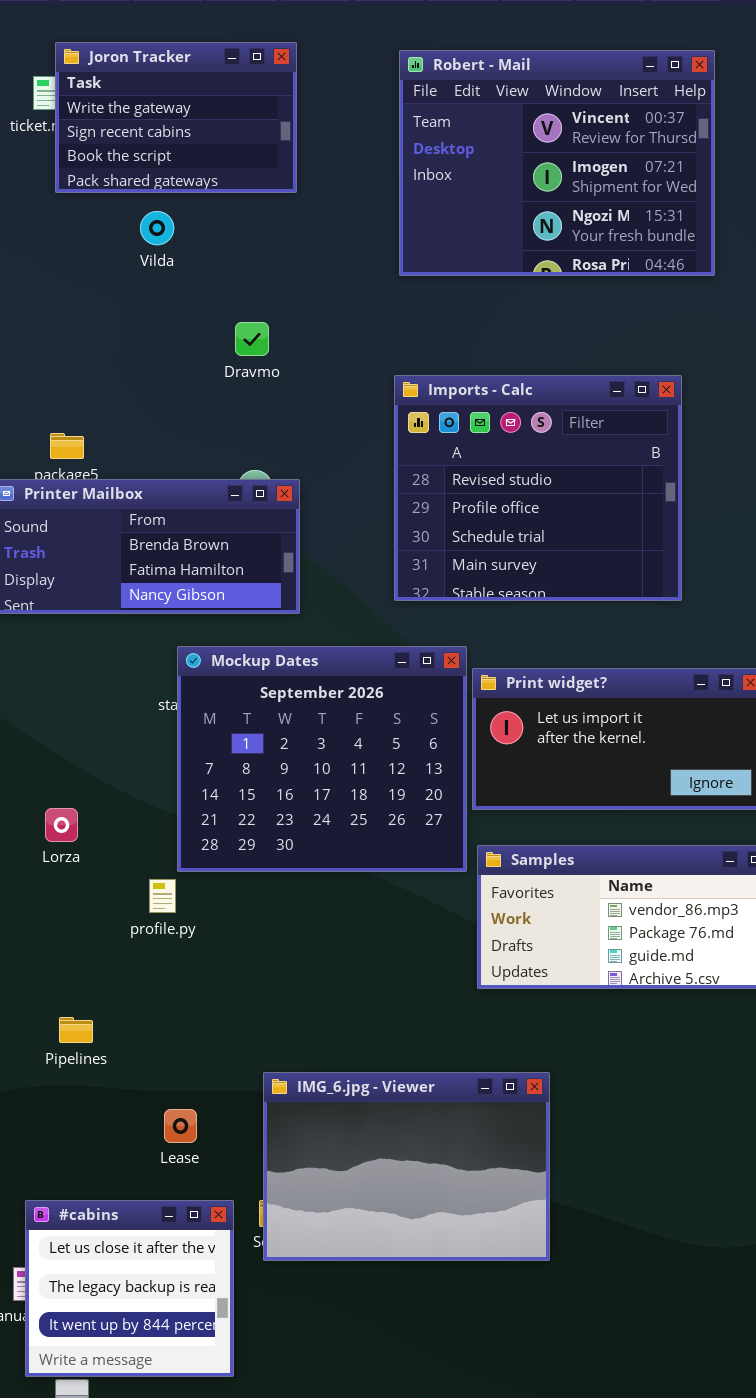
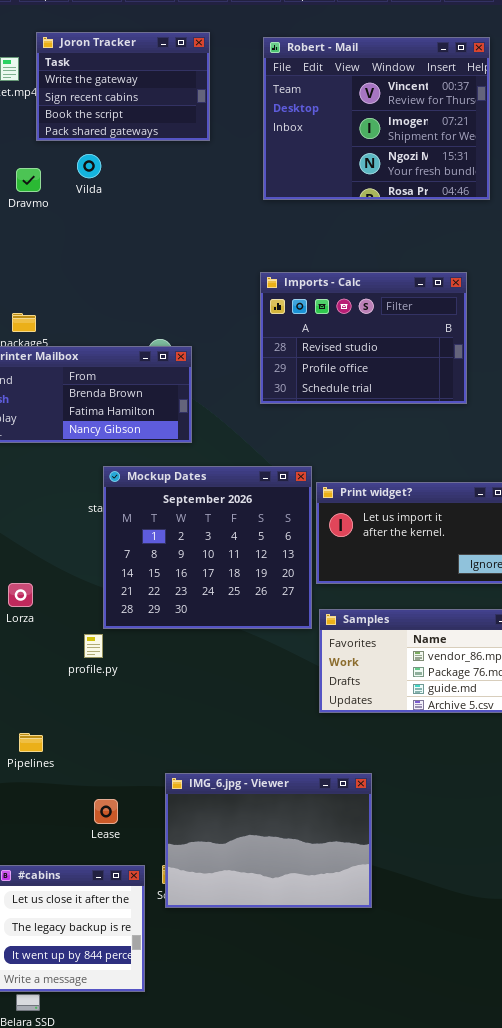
Joron Tracker: [55,42,297,193] -> [36,32,210,141], moved
Dravmo: [235,322,269,356] -> [16,168,41,192], moved
Imports - Calc: [394,375,682,601] -> [260,272,467,404], resized

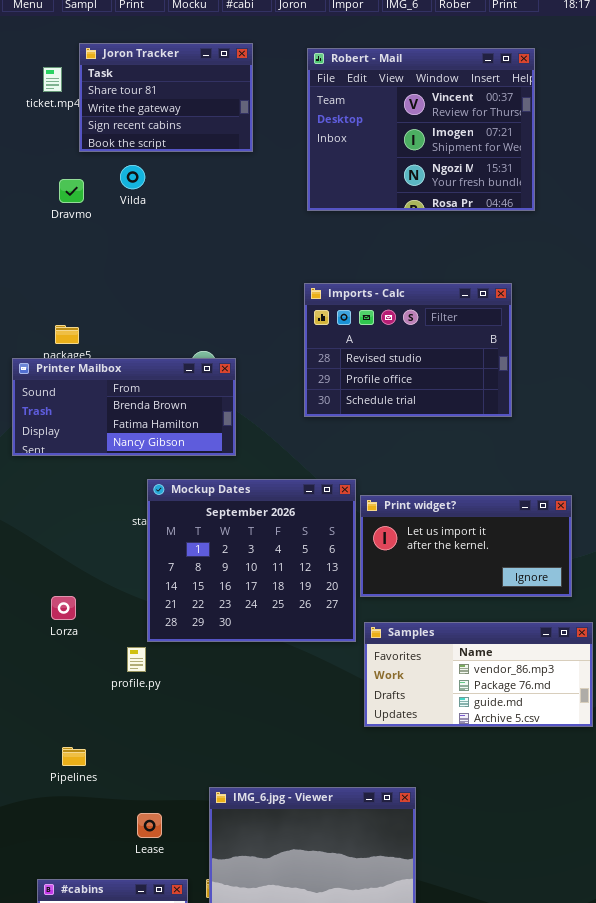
Joron Tracker: [36,32,210,141] -> [79,43,253,152], scrolled up 1 row

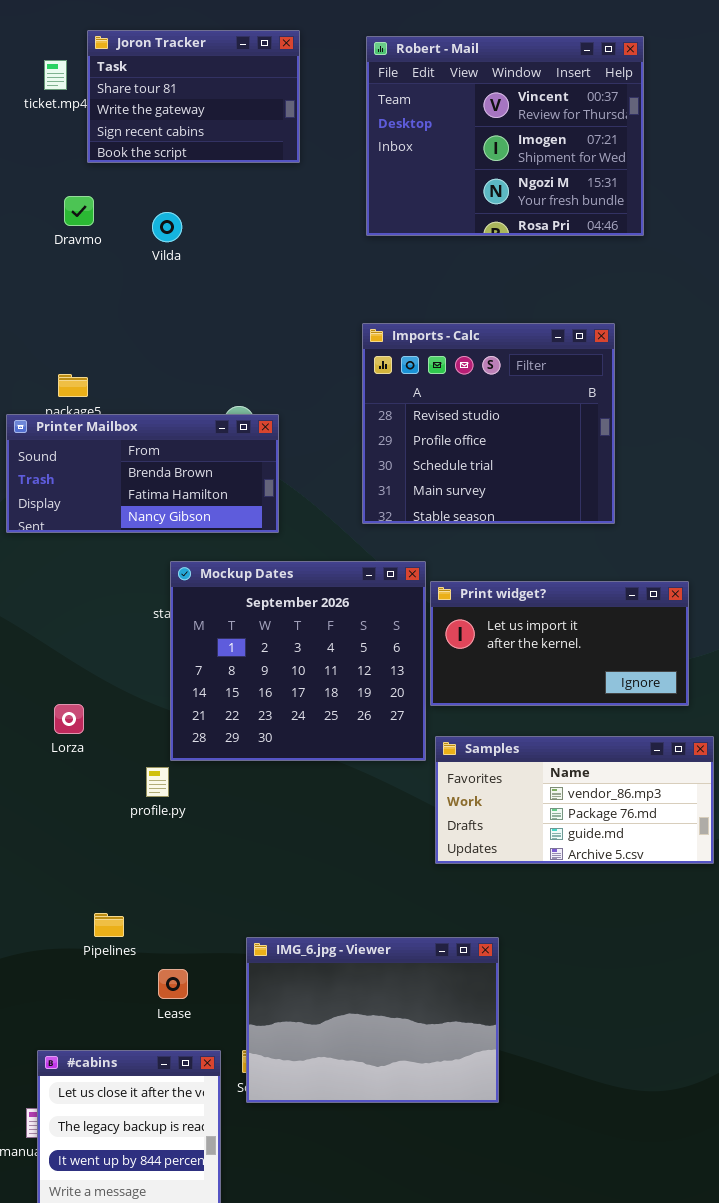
Vilda: [120,165,145,189] -> [152,212,182,242], moved
Imports - Calc: [304,283,512,417] -> [362,323,615,524], resized
Pipelines: [62,747,86,766] -> [94,913,124,937], moved

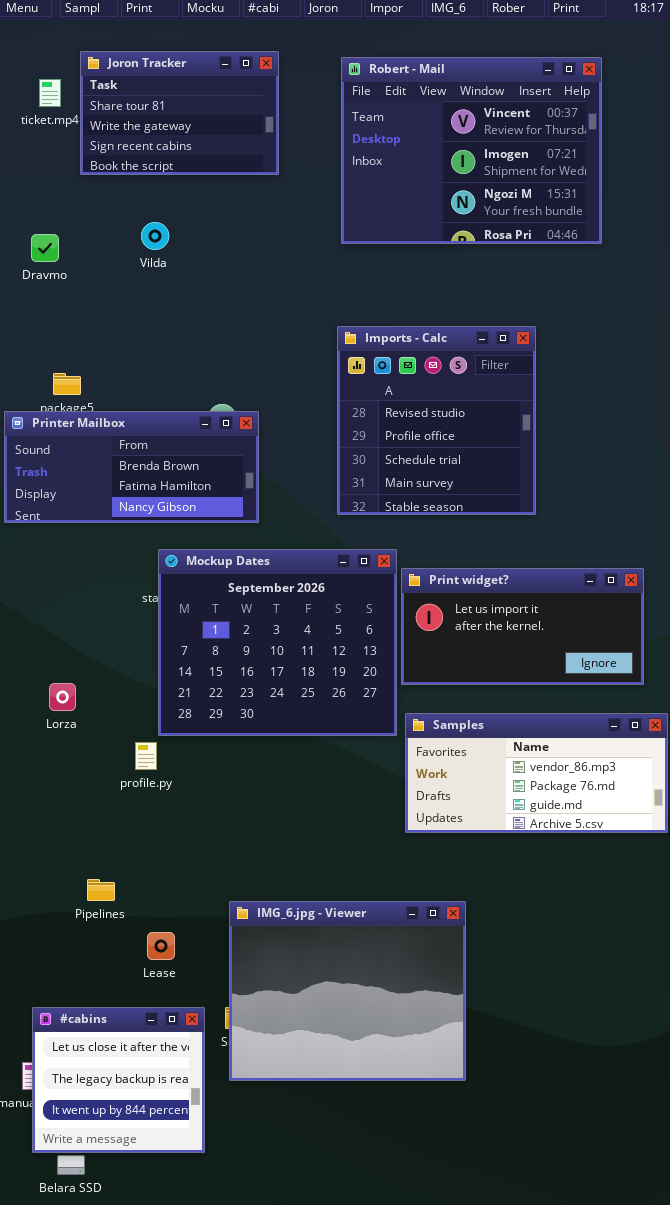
Dravmo: [64,196,94,226] -> [31,234,59,262], moved
Imports - Calc: [362,323,615,524] -> [337,326,536,515], resized
IMG_6.jpg - Viewer: [246,937,499,1103] -> [229,901,466,1081], resized

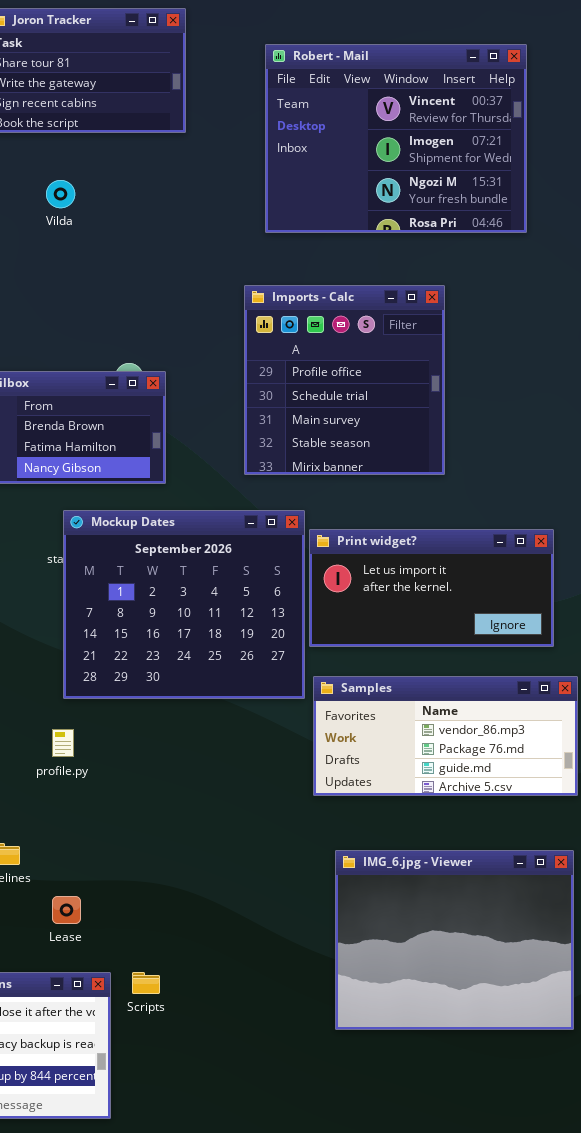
Robert - Mail: [341,57,602,244] -> [265,44,527,233], moved
Imports - Calc: [337,326,536,515] -> [244,285,445,475], scrolled down 1 row
profile.py: [135,742,157,770] -> [52,729,74,757], moved
IMG_6.jpg - Viewer: [229,901,466,1081] -> [335,850,574,1030], moved

